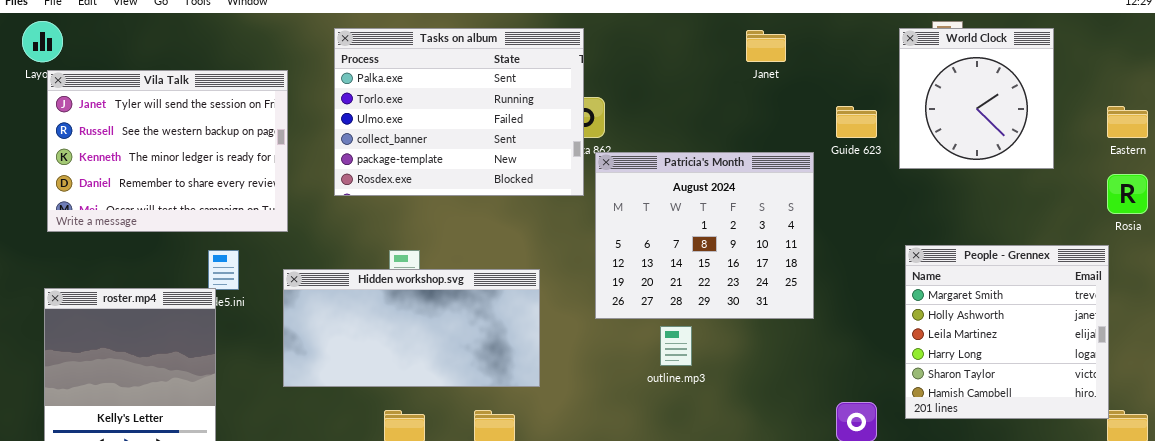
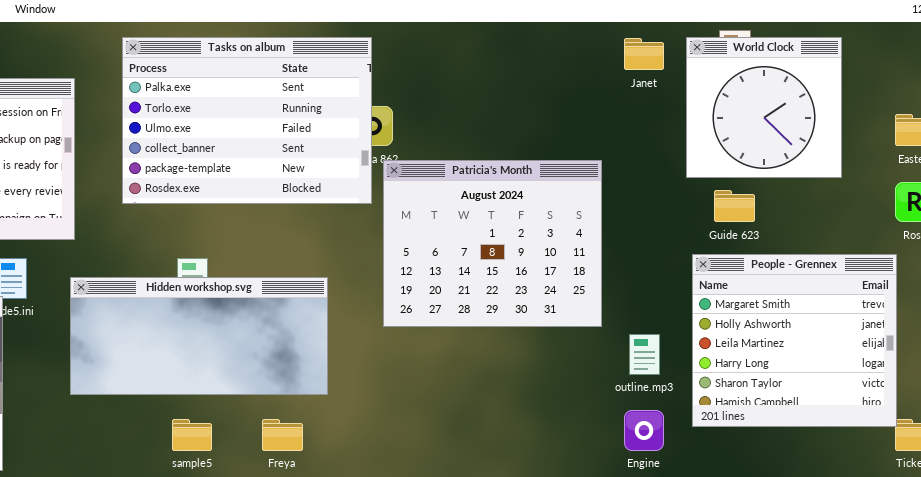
Janet: [746,30,786,62] -> [624,38,664,70], moved
Guide 623: [836,106,877,138] -> [714,190,755,222], moved
outline.mp3: [660,326,692,366] -> [629,334,660,375], moved

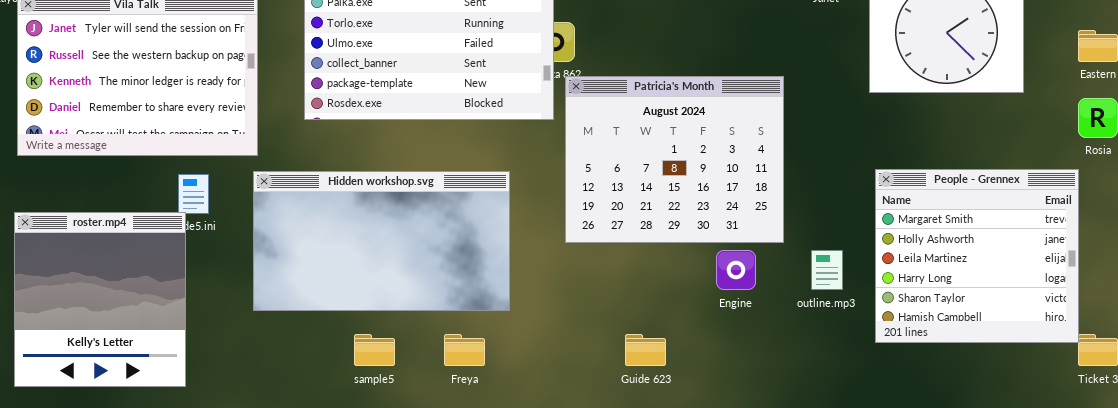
Guide 623: [714,190,755,222] -> [625,334,666,366], moved
Hidden workshop.svg: [70,277,328,395] -> [253,171,510,311], resized
Engine: [624,410,664,451] -> [716,250,756,290], moved

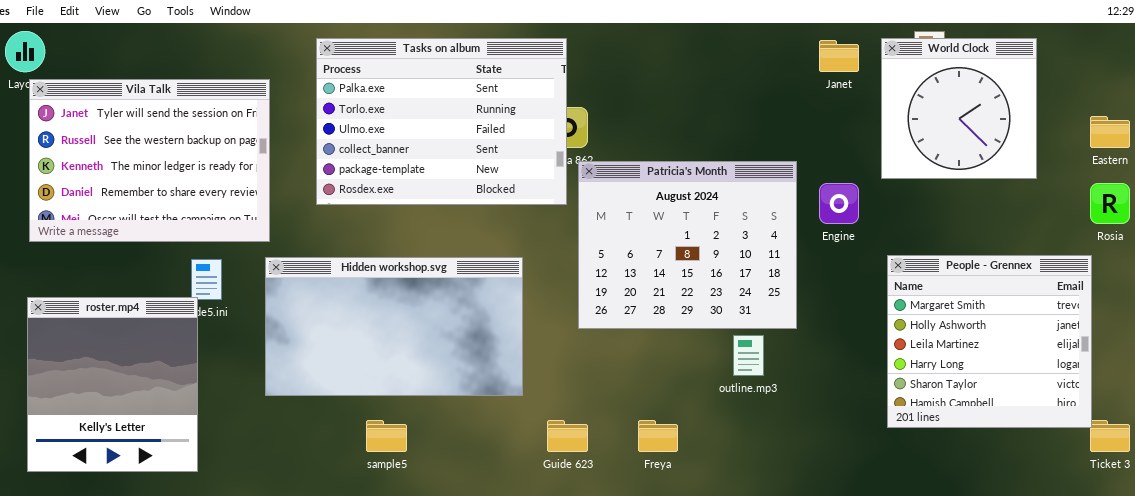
Engine: [716,250,756,290] -> [819,183,859,224], moved
outline.mp3: [811,250,843,290] -> [733,335,764,376], moved
Freya: [444,334,485,366] -> [638,420,678,452], moved
Guide 623: [625,334,666,366] -> [547,420,588,452], moved

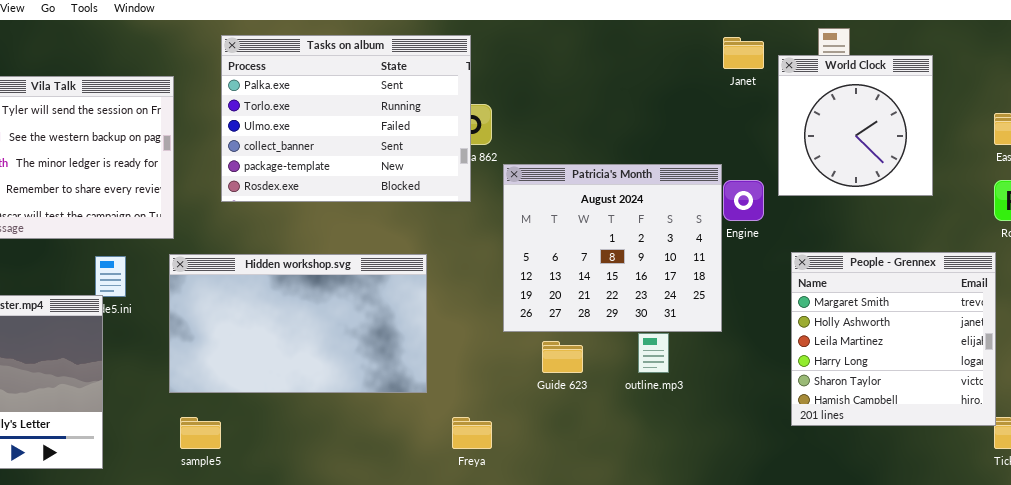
World Clock: [881,38,1037,179] -> [778,55,933,196], moved
Patricia's Month: [578,161,797,329] -> [503,164,722,332], moved
sample5: [366,420,407,452] -> [180,417,221,449], moved
Guide 623: [547,420,588,452] -> [542,341,583,373], moved
Freya: [638,420,678,452] -> [452,417,492,449], moved

